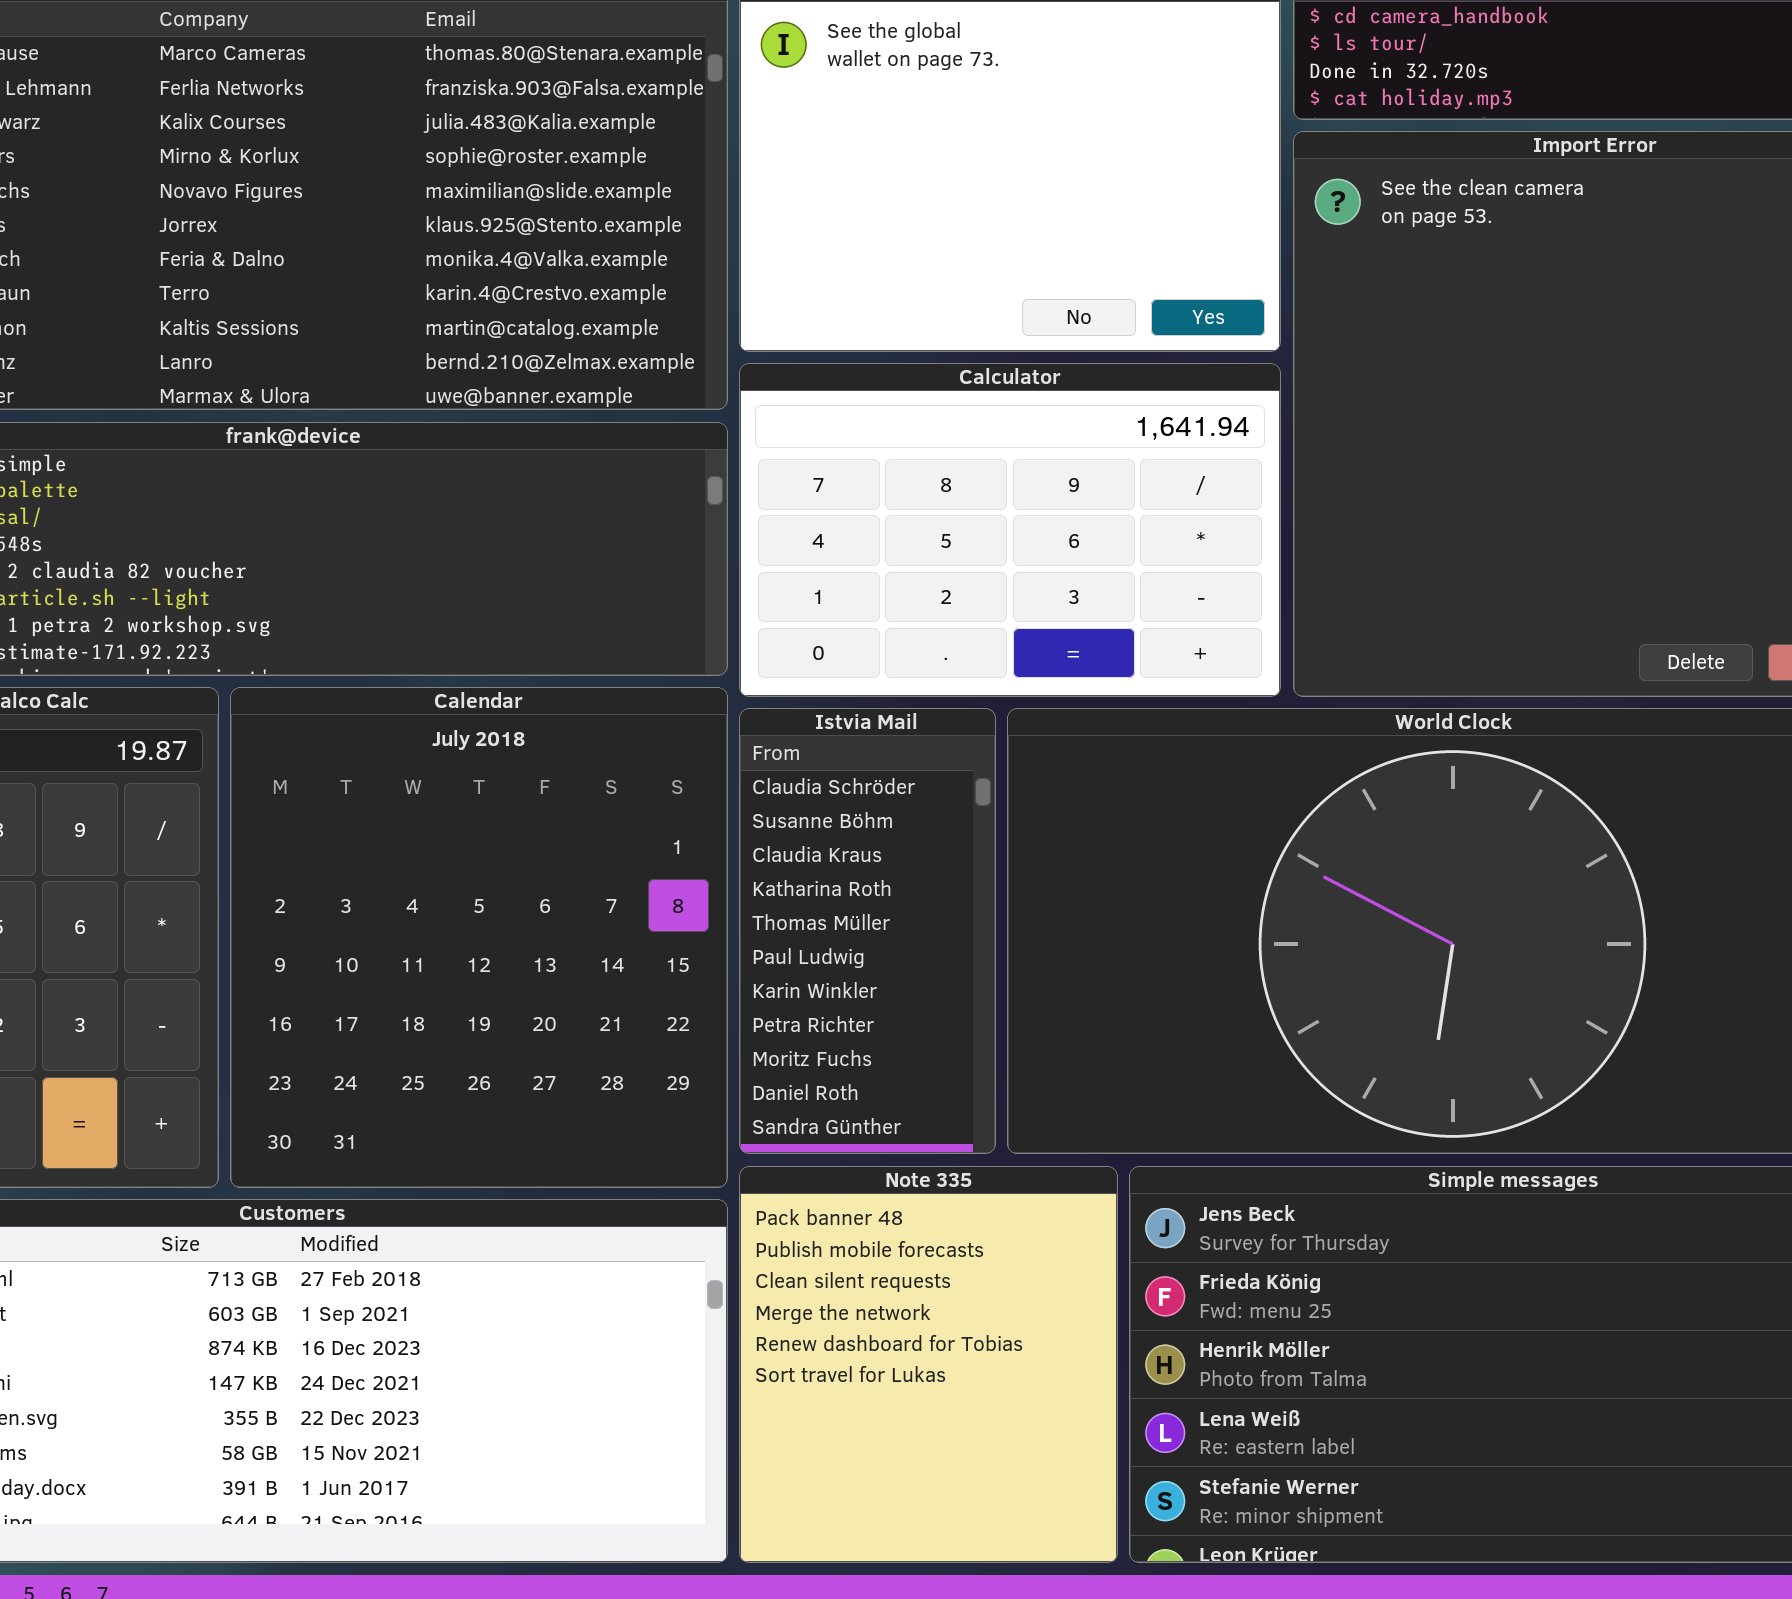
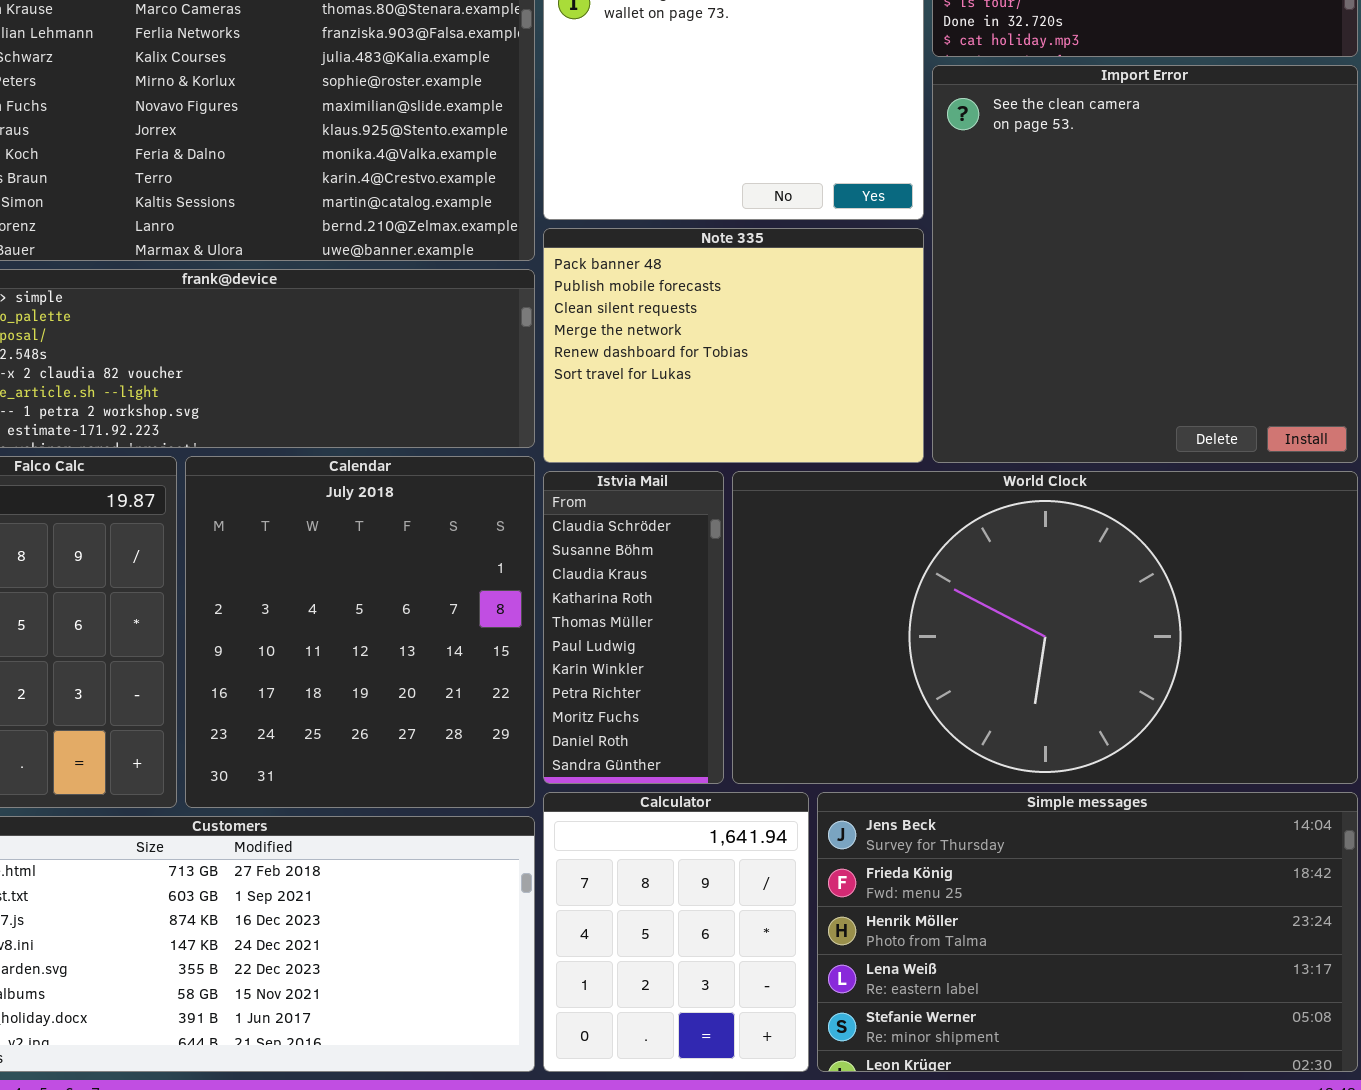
Calculator: [739,363,1281,697] -> [543,792,809,1072], moved, resized
Note 335: [739,1166,1118,1563] -> [543,228,924,463], moved, resized

